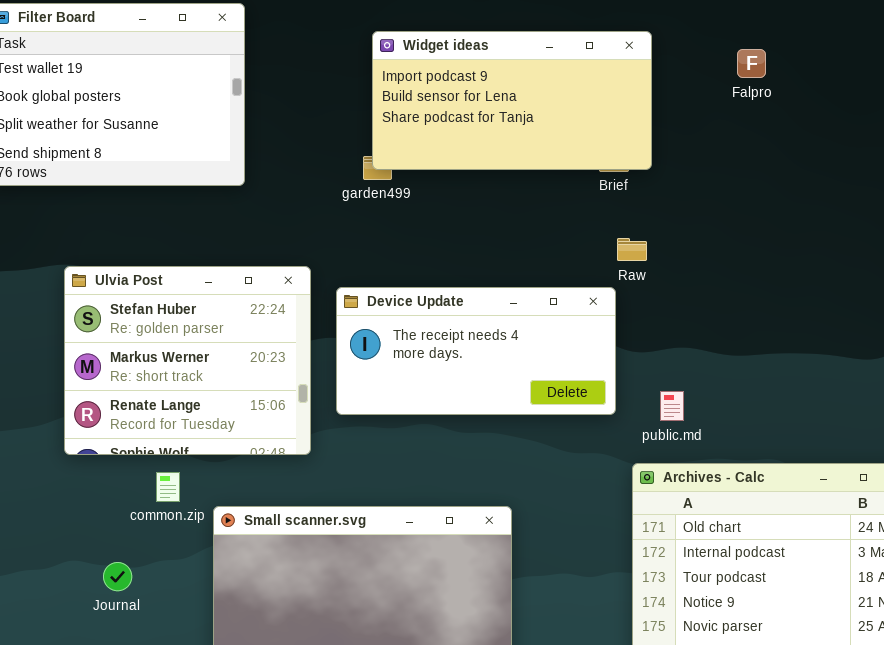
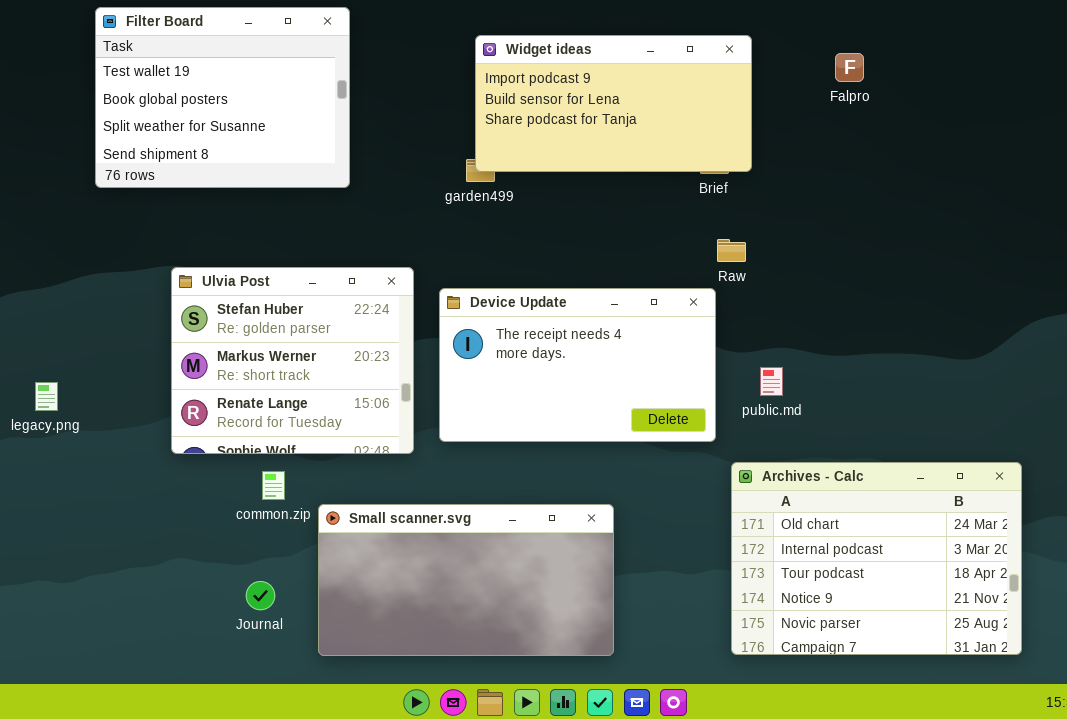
Device Update: [336,287,616,415] -> [439,288,716,442], resized
public.md: [660,391,684,421] -> [760,367,783,396], moved
Journal: [103,562,132,591] -> [246,581,275,610], moved

